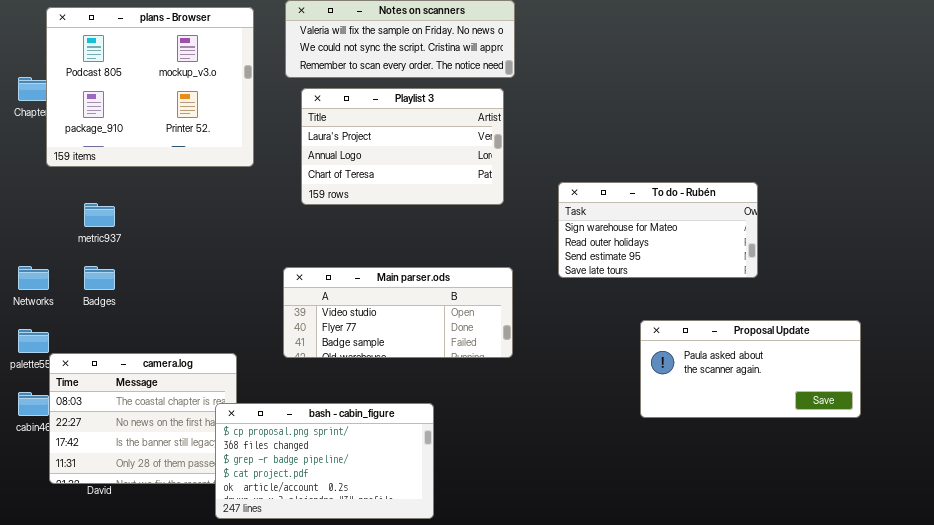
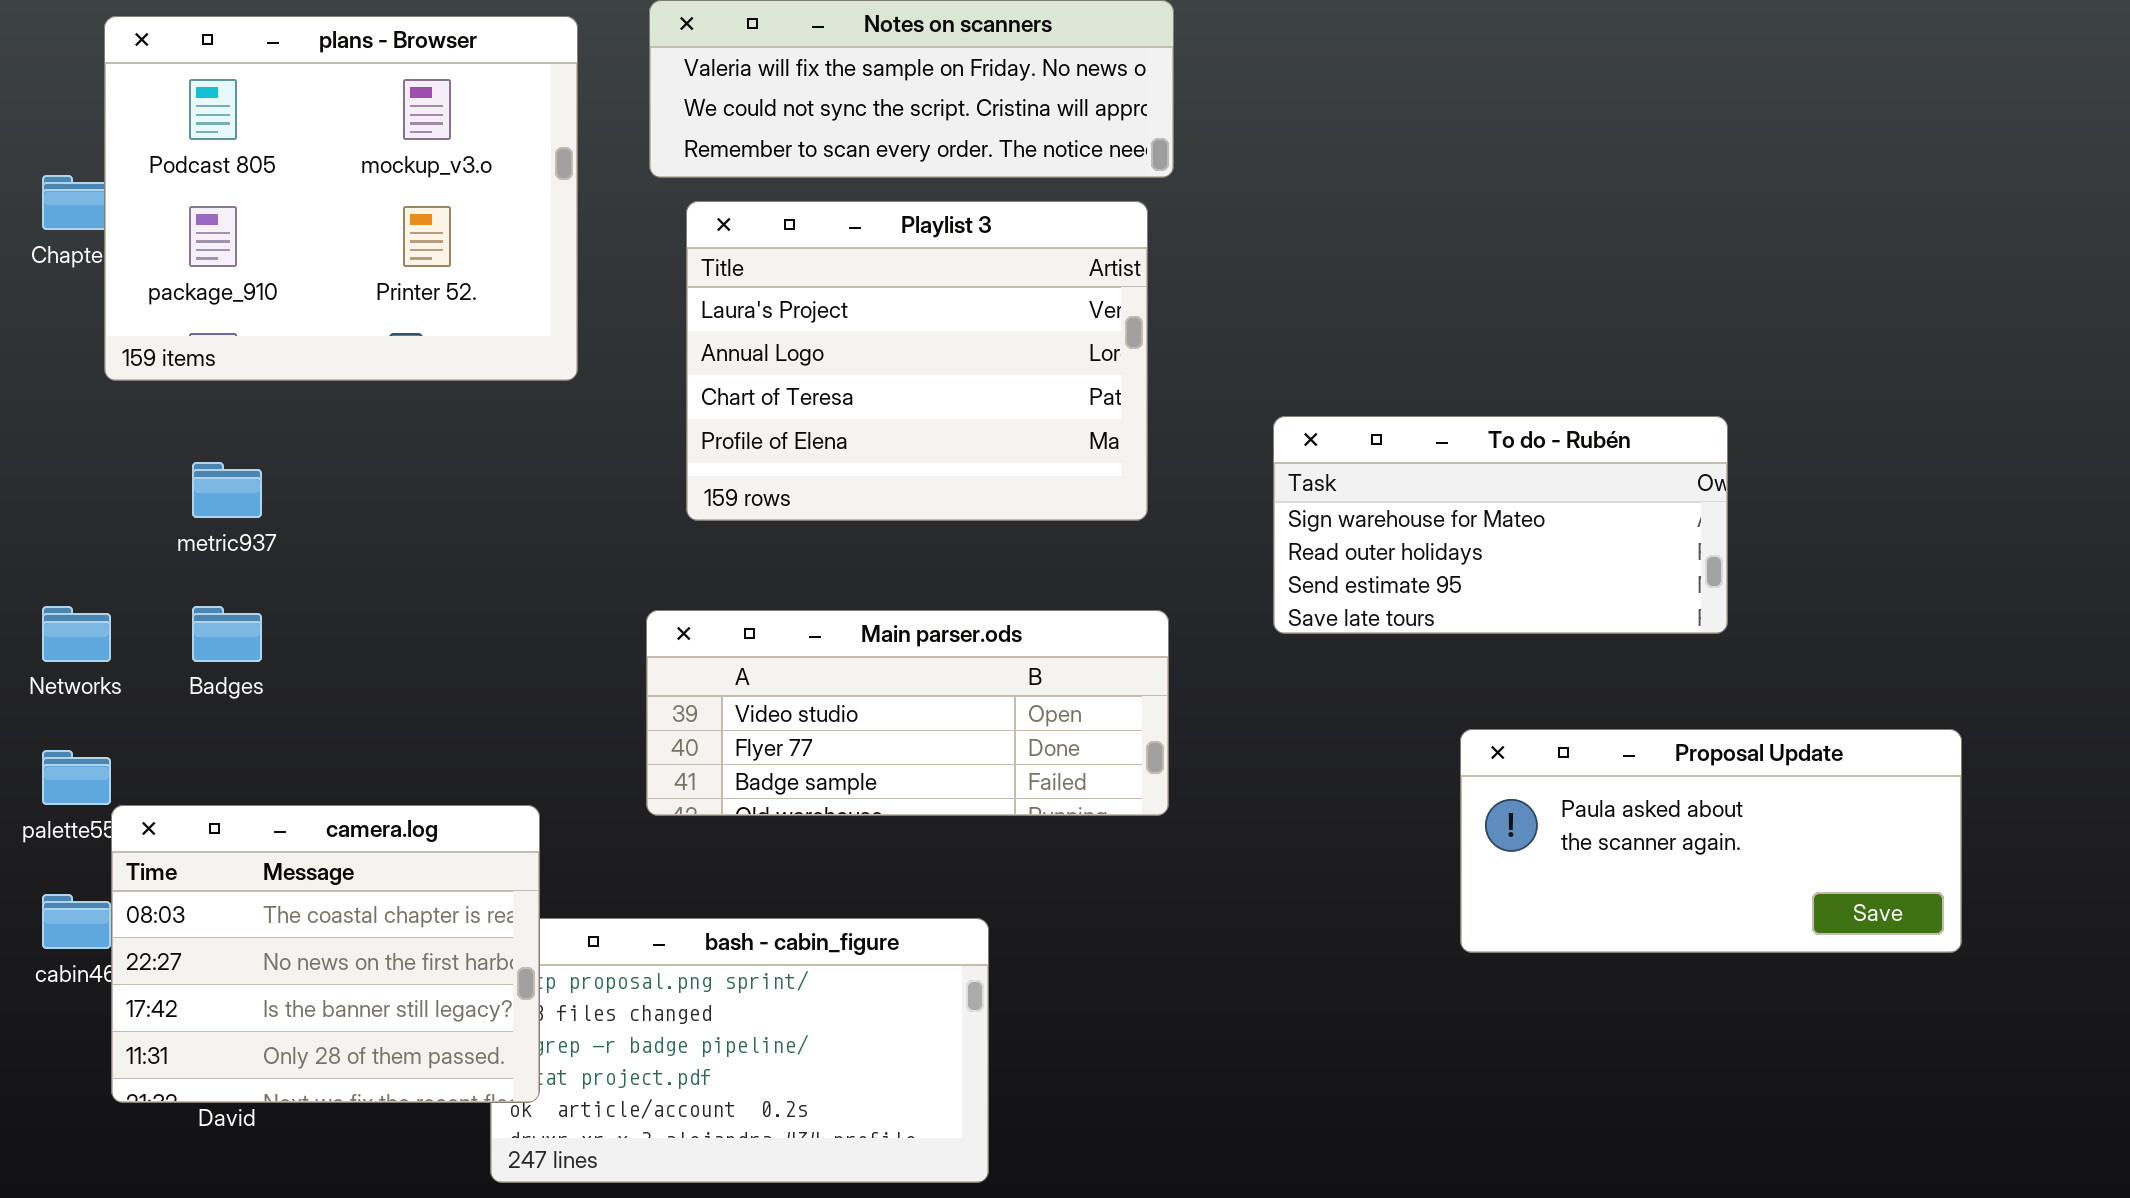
Playlist 3: [301,88,504,205] -> [686,201,1148,521], resized
camera.log: [49,353,237,484] -> [111,805,540,1103], raised

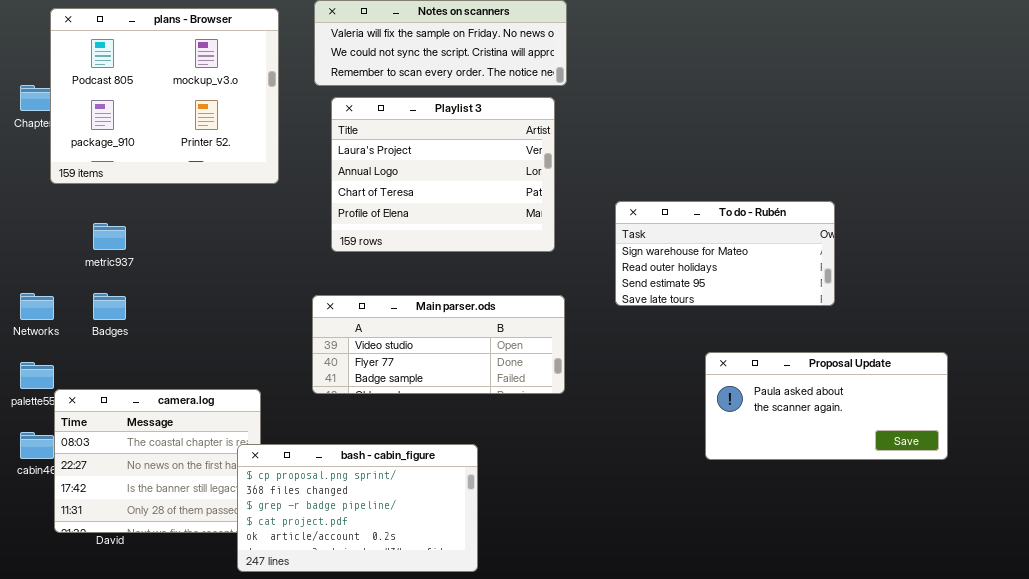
bash - cabin_figure: [490,918,989,1183] -> [237,444,478,572], raised

